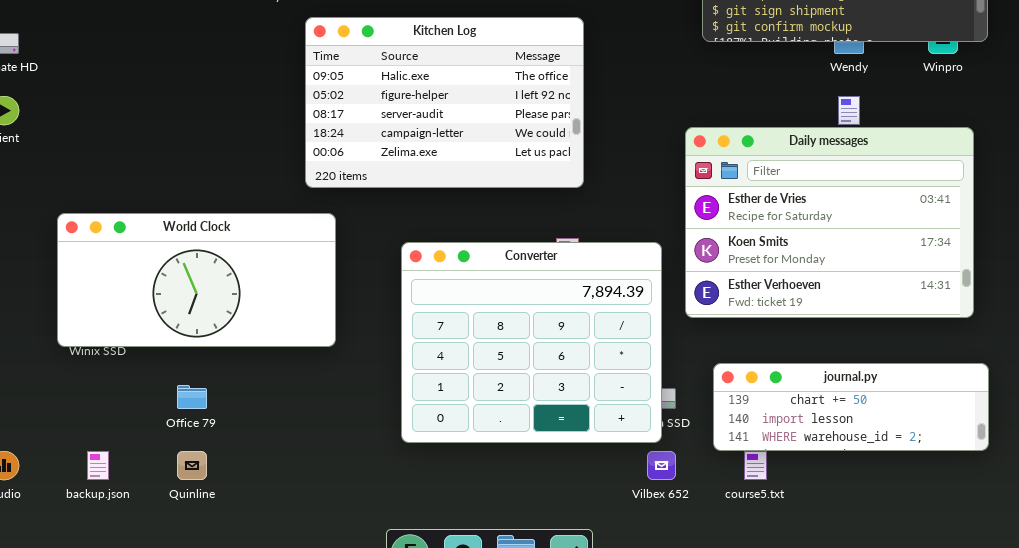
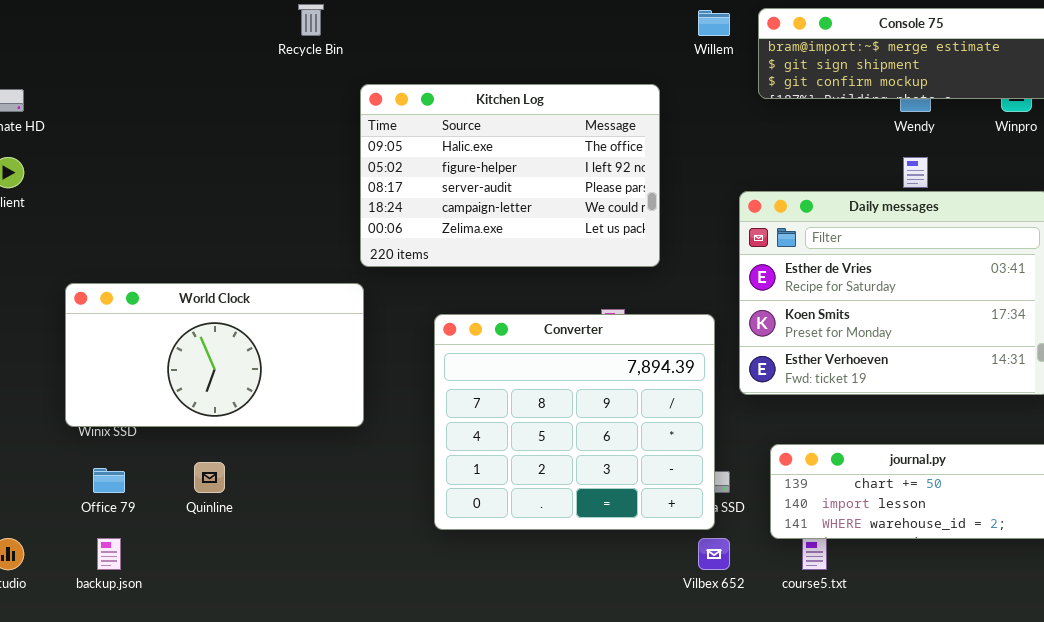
Kitchen Log: [305,17,584,188] -> [360,84,660,267], moved
Office 79: [177,385,207,409] -> [93,468,125,493], moved
Quinline: [177,451,207,480] -> [194,462,225,493], moved

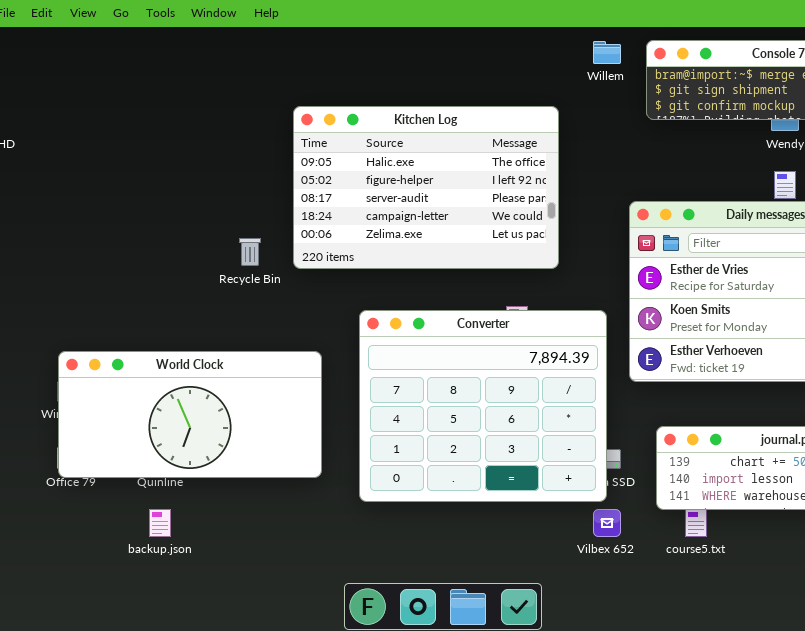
Recycle Bin: [298,4,324,36] -> [239,238,261,266], moved
World Clock: [65,283,364,427] -> [58,351,322,478], moved
backup.json: [97,538,121,570] -> [149,509,171,537], moved

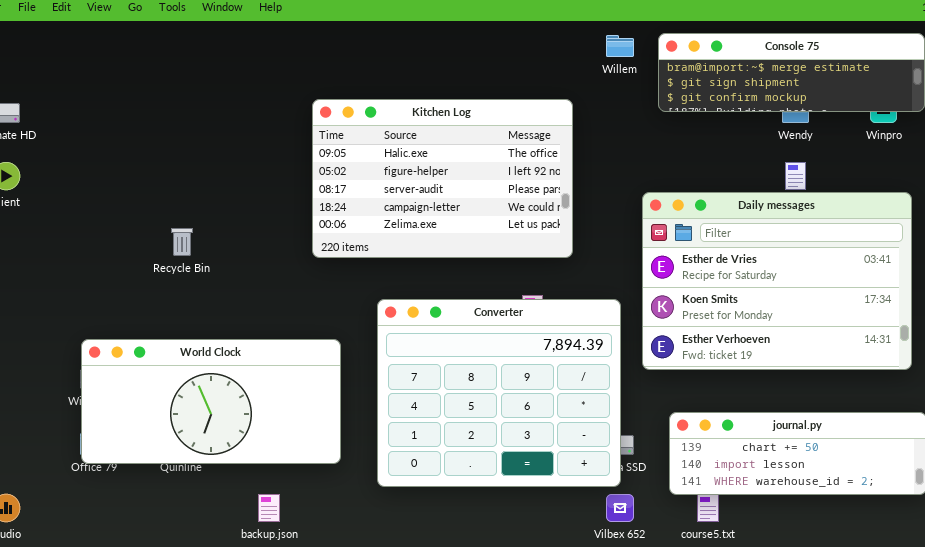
Recycle Bin: [239,238,261,266] -> [171,228,193,256], moved
backup.json: [149,509,171,537] -> [258,494,280,522], moved

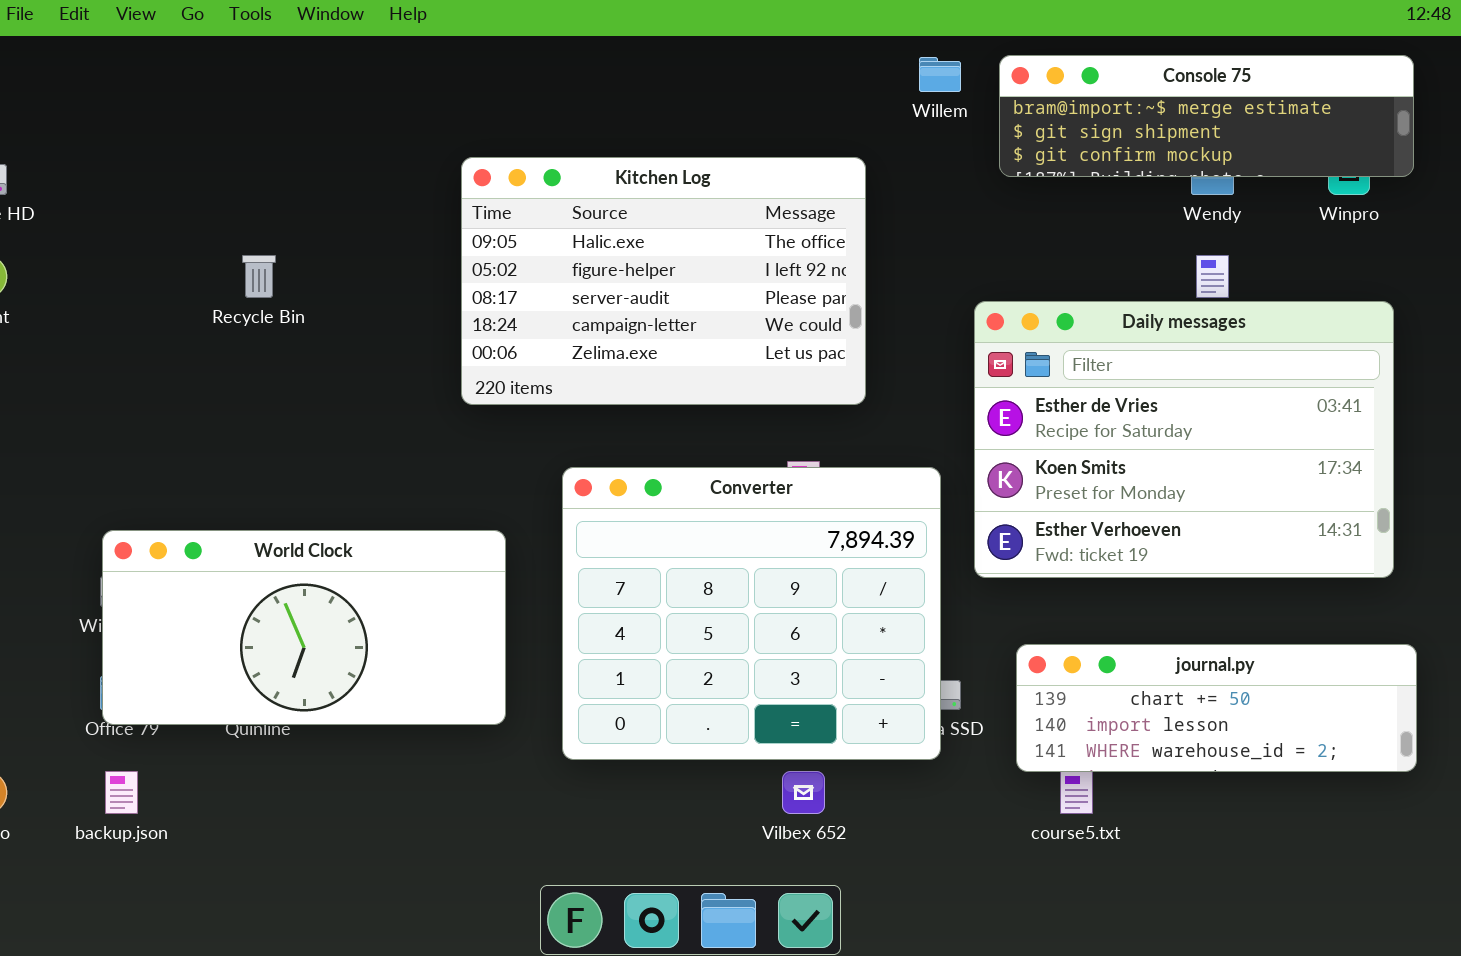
Recycle Bin: [171,228,193,256] -> [242,255,276,298], moved
backup.json: [258,494,280,522] -> [105,771,138,814], moved
Vilbex 652: [606,494,634,522] -> [782,771,825,814], moved

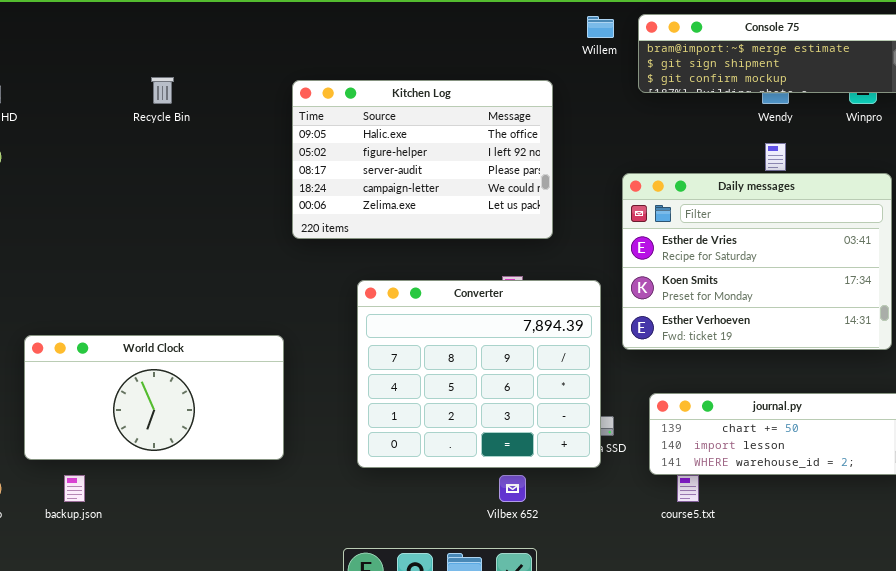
Recycle Bin: [242,255,276,298] -> [151,77,174,104], moved
World Clock: [102,530,506,725] -> [24,335,284,460], moved

